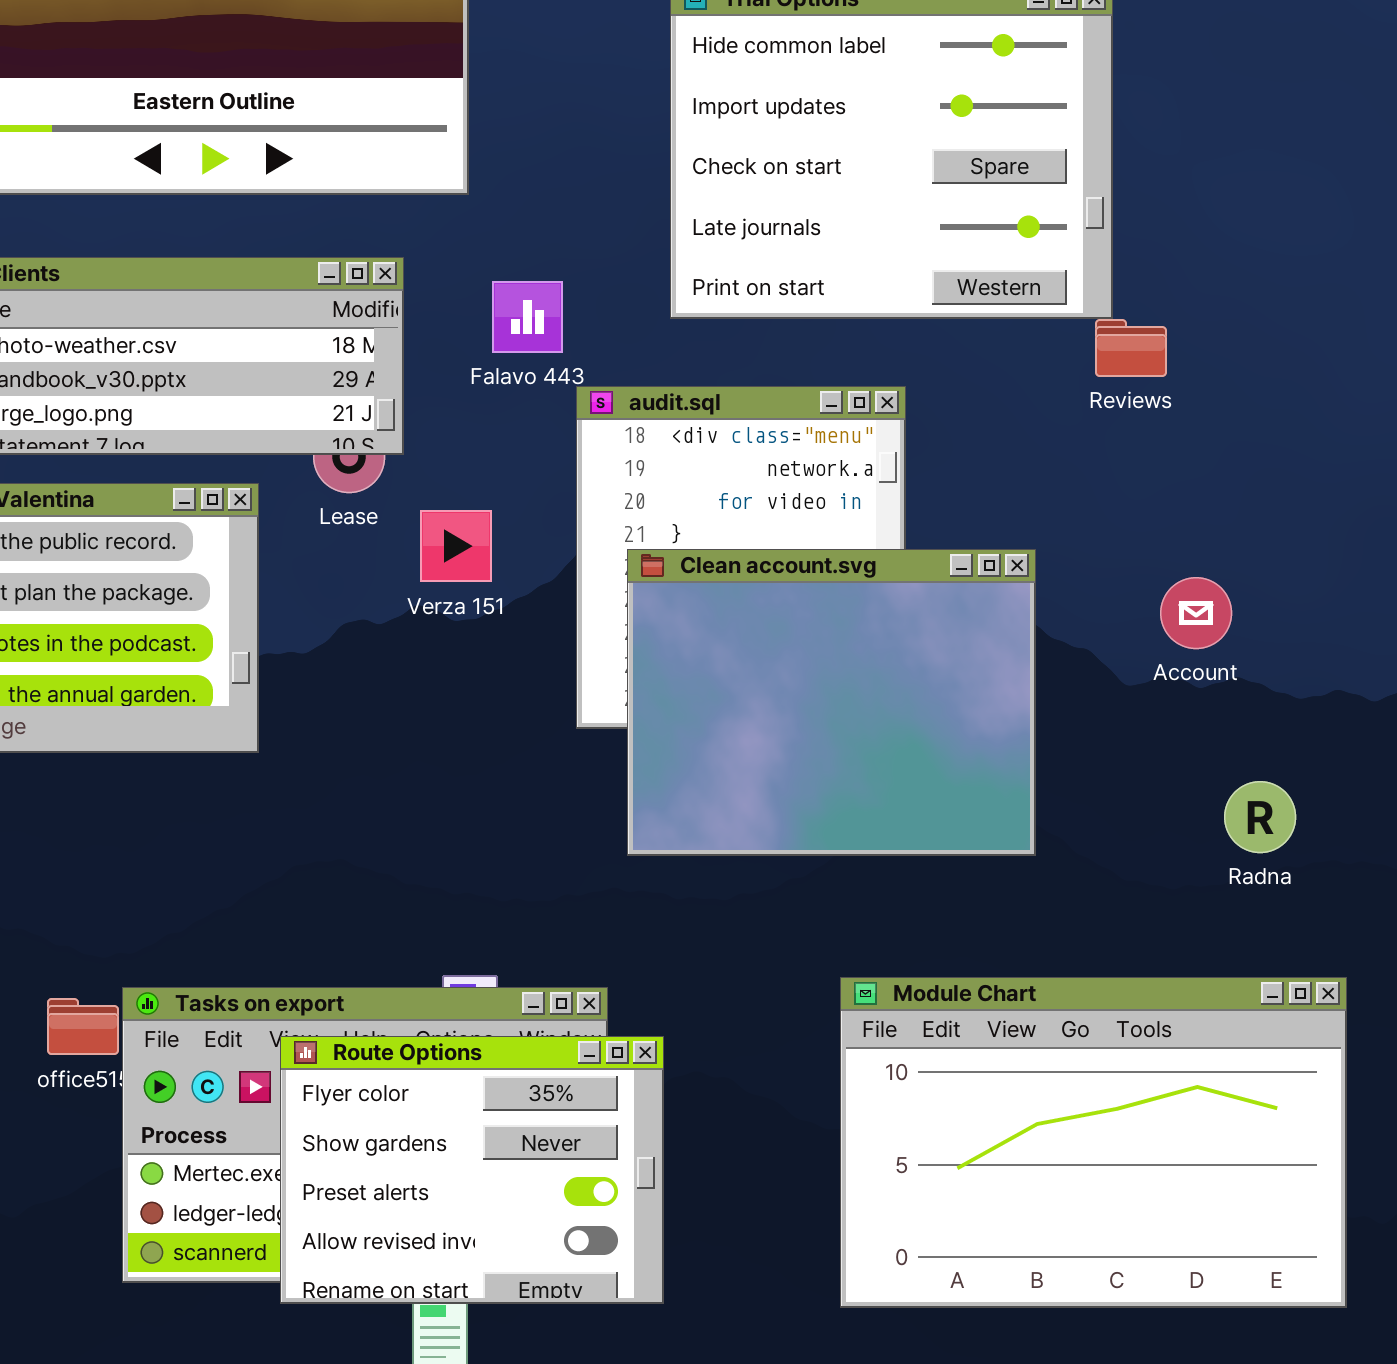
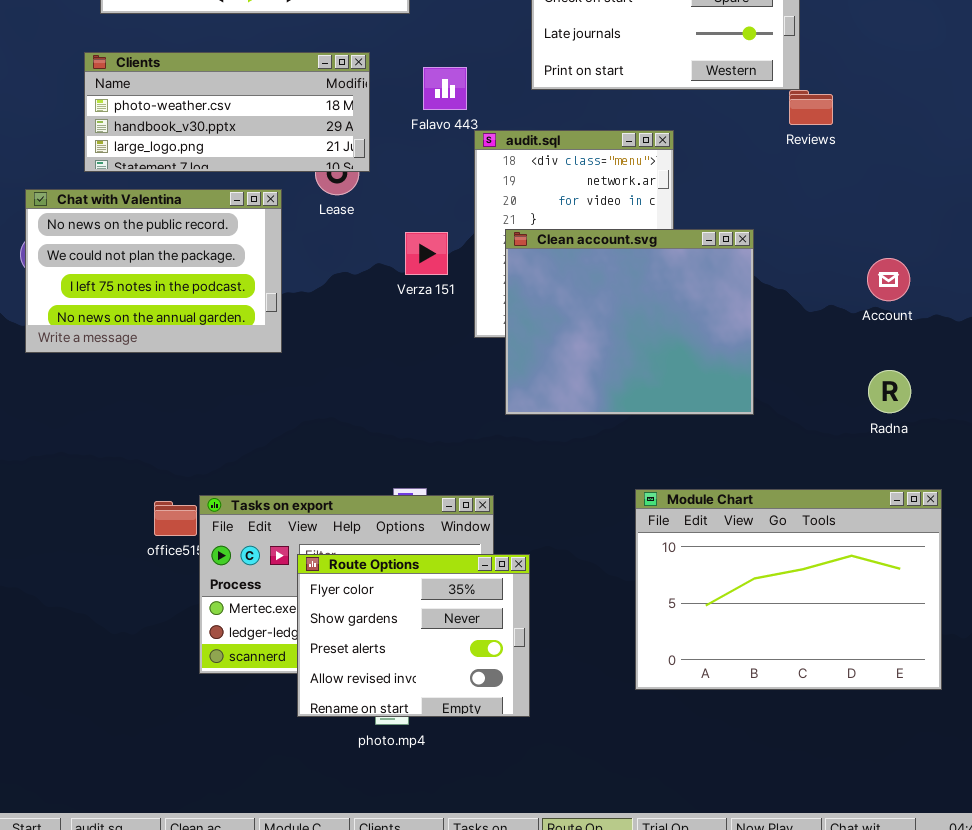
Verza 151: [420,510,492,582] -> [405,232,448,275], moved
Account: [1160,577,1232,649] -> [867,258,910,301], moved
Route Options: [280,1036,664,1304] -> [297,554,530,717], moved

